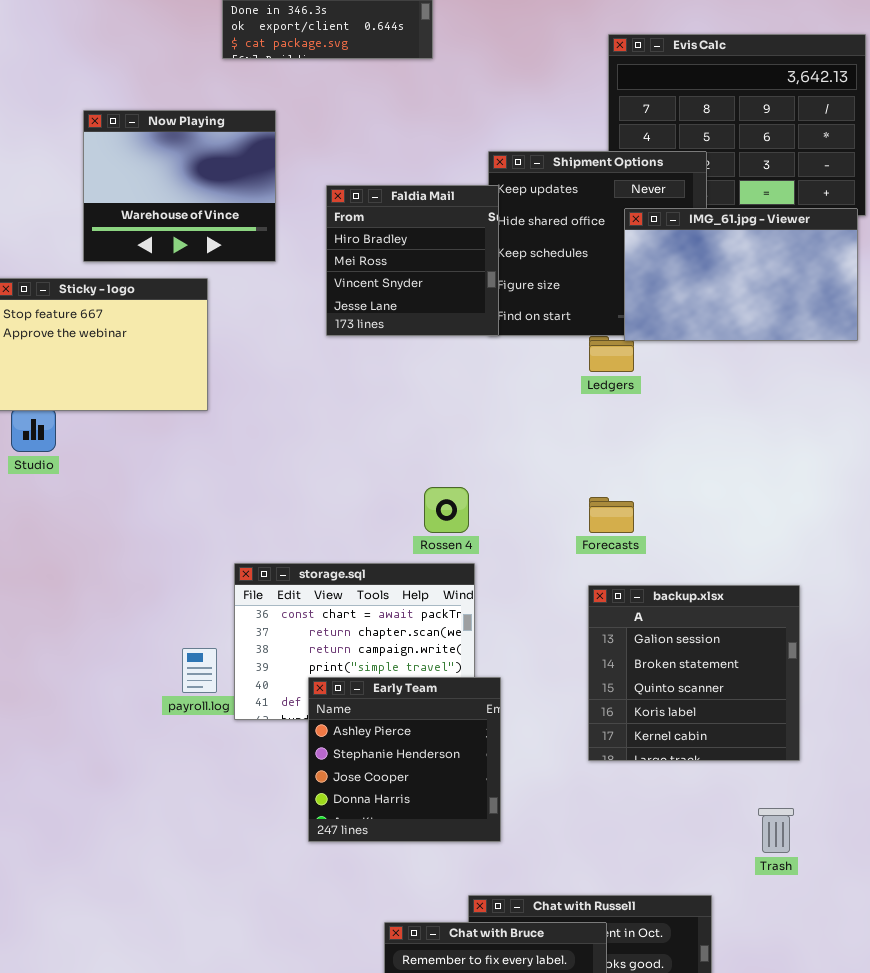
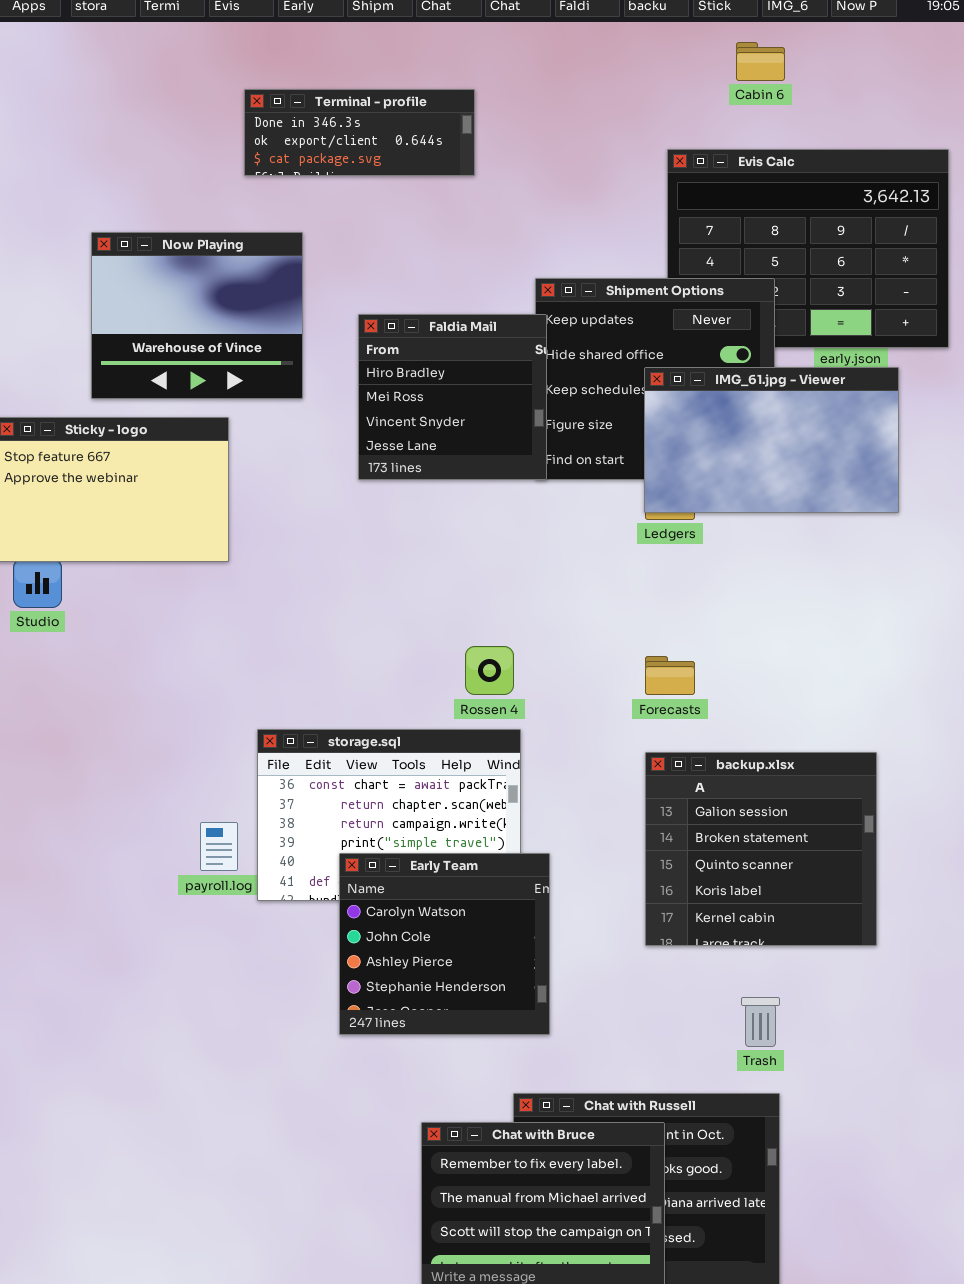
IMG_61.jpg - Viewer: [624,208,858,341] -> [644,367,899,513], moved
Early Team: [308,677,501,842] -> [339,853,550,1035], scrolled up 2 rows
Trash: [758,808,794,853] -> [741,997,780,1047], moved

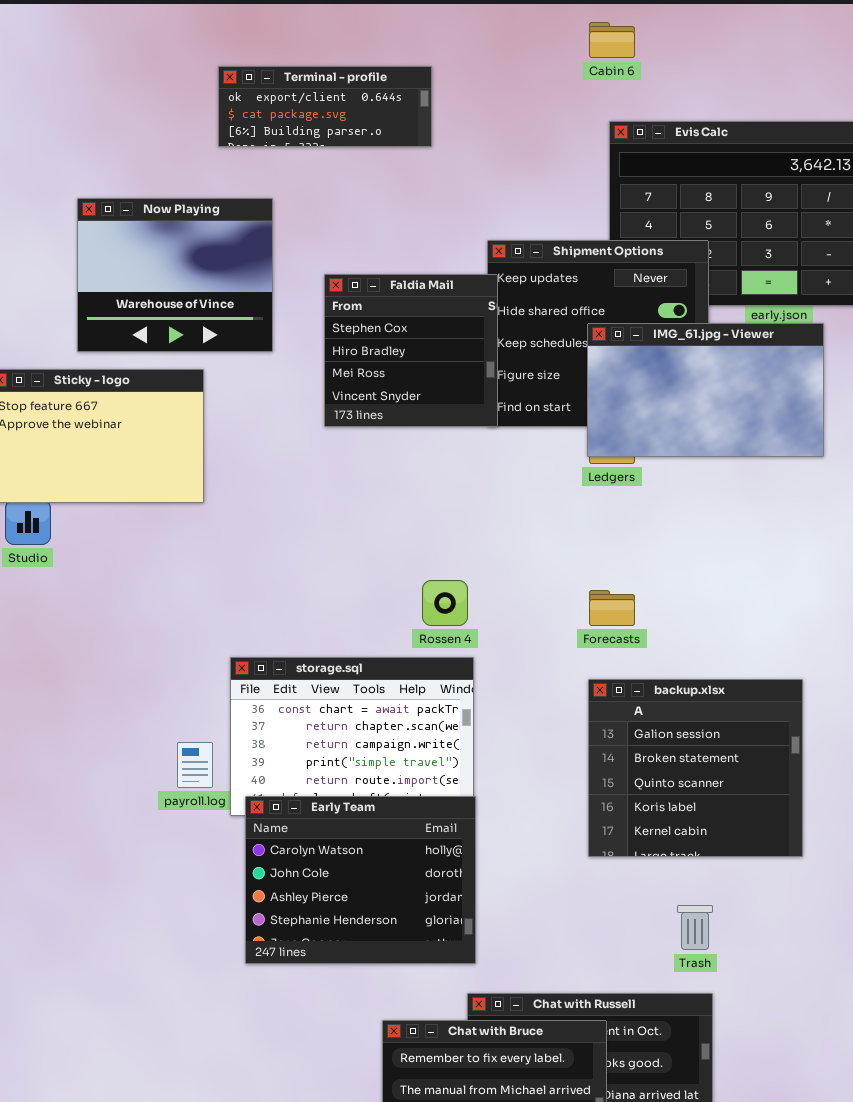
Cabin 6: [736,42,785,81] -> [589,22,635,58], moved
Terminal - profile: [244,89,475,176] -> [218,66,432,147], scrolled down 1 row
Faldia Mail: [358,314,547,480] -> [324,274,498,427], scrolled up 1 row
Early Team: [339,853,550,1035] -> [245,796,476,964], moved, resized

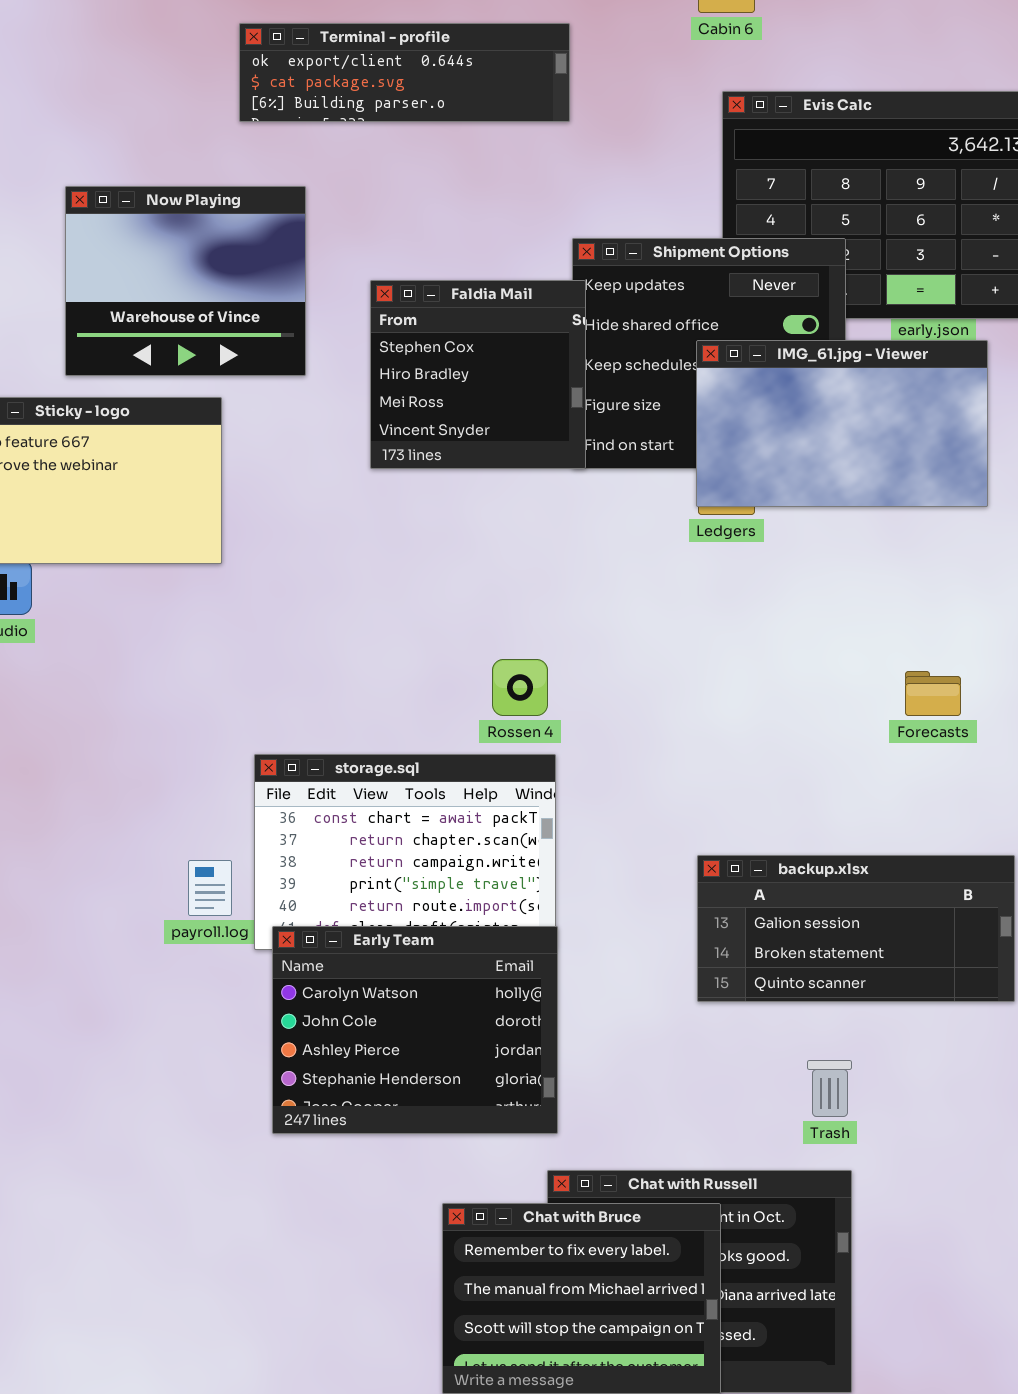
Terminal - profile: [218,66,432,147] -> [239,23,570,122], resized
Forecasts: [589,590,635,626] -> [905,671,961,716], moved
backup.xlsx: [588,679,803,857] -> [697,855,1015,1002], resized

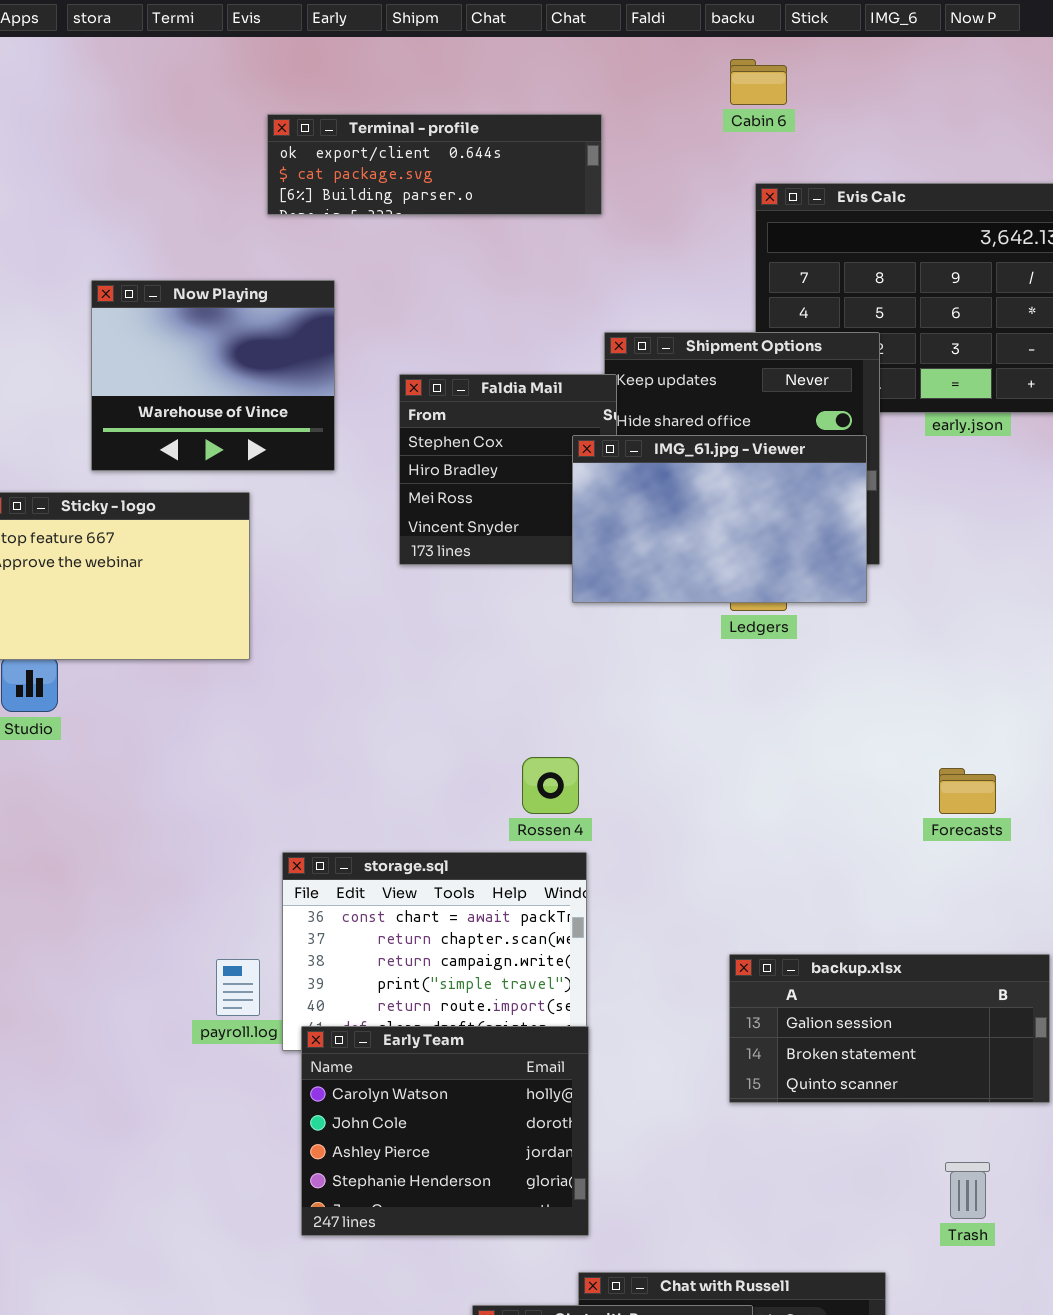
IMG_61.jpg - Viewer: [696,340,988,507] -> [572,435,867,603], moved
Trash: [807,1060,852,1117] -> [945,1162,990,1219], moved

